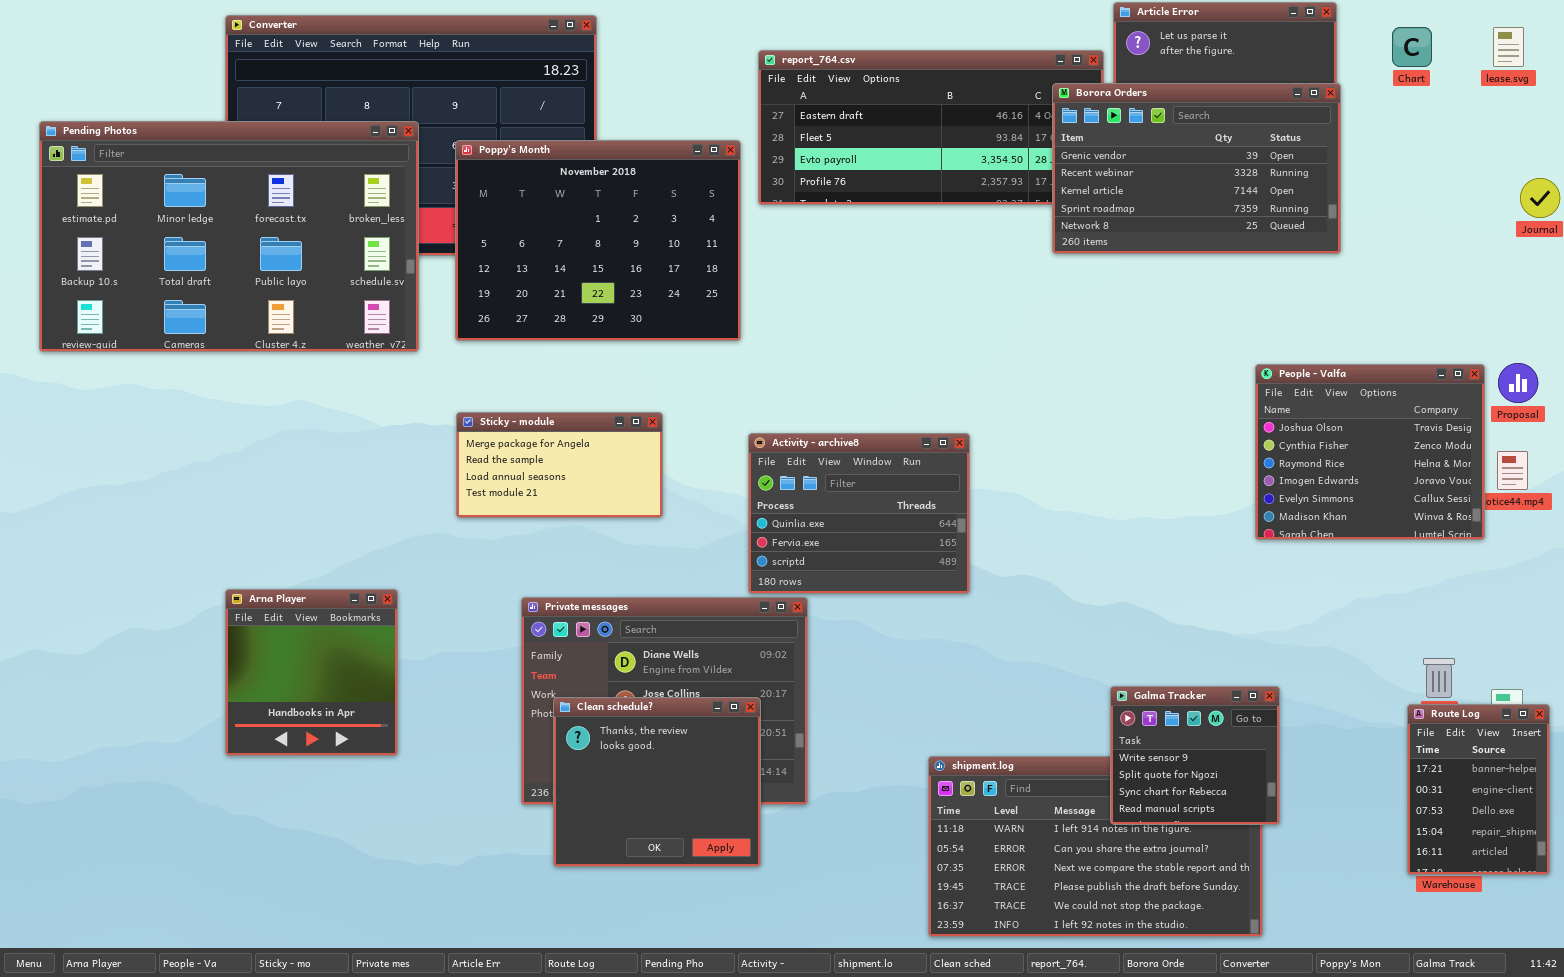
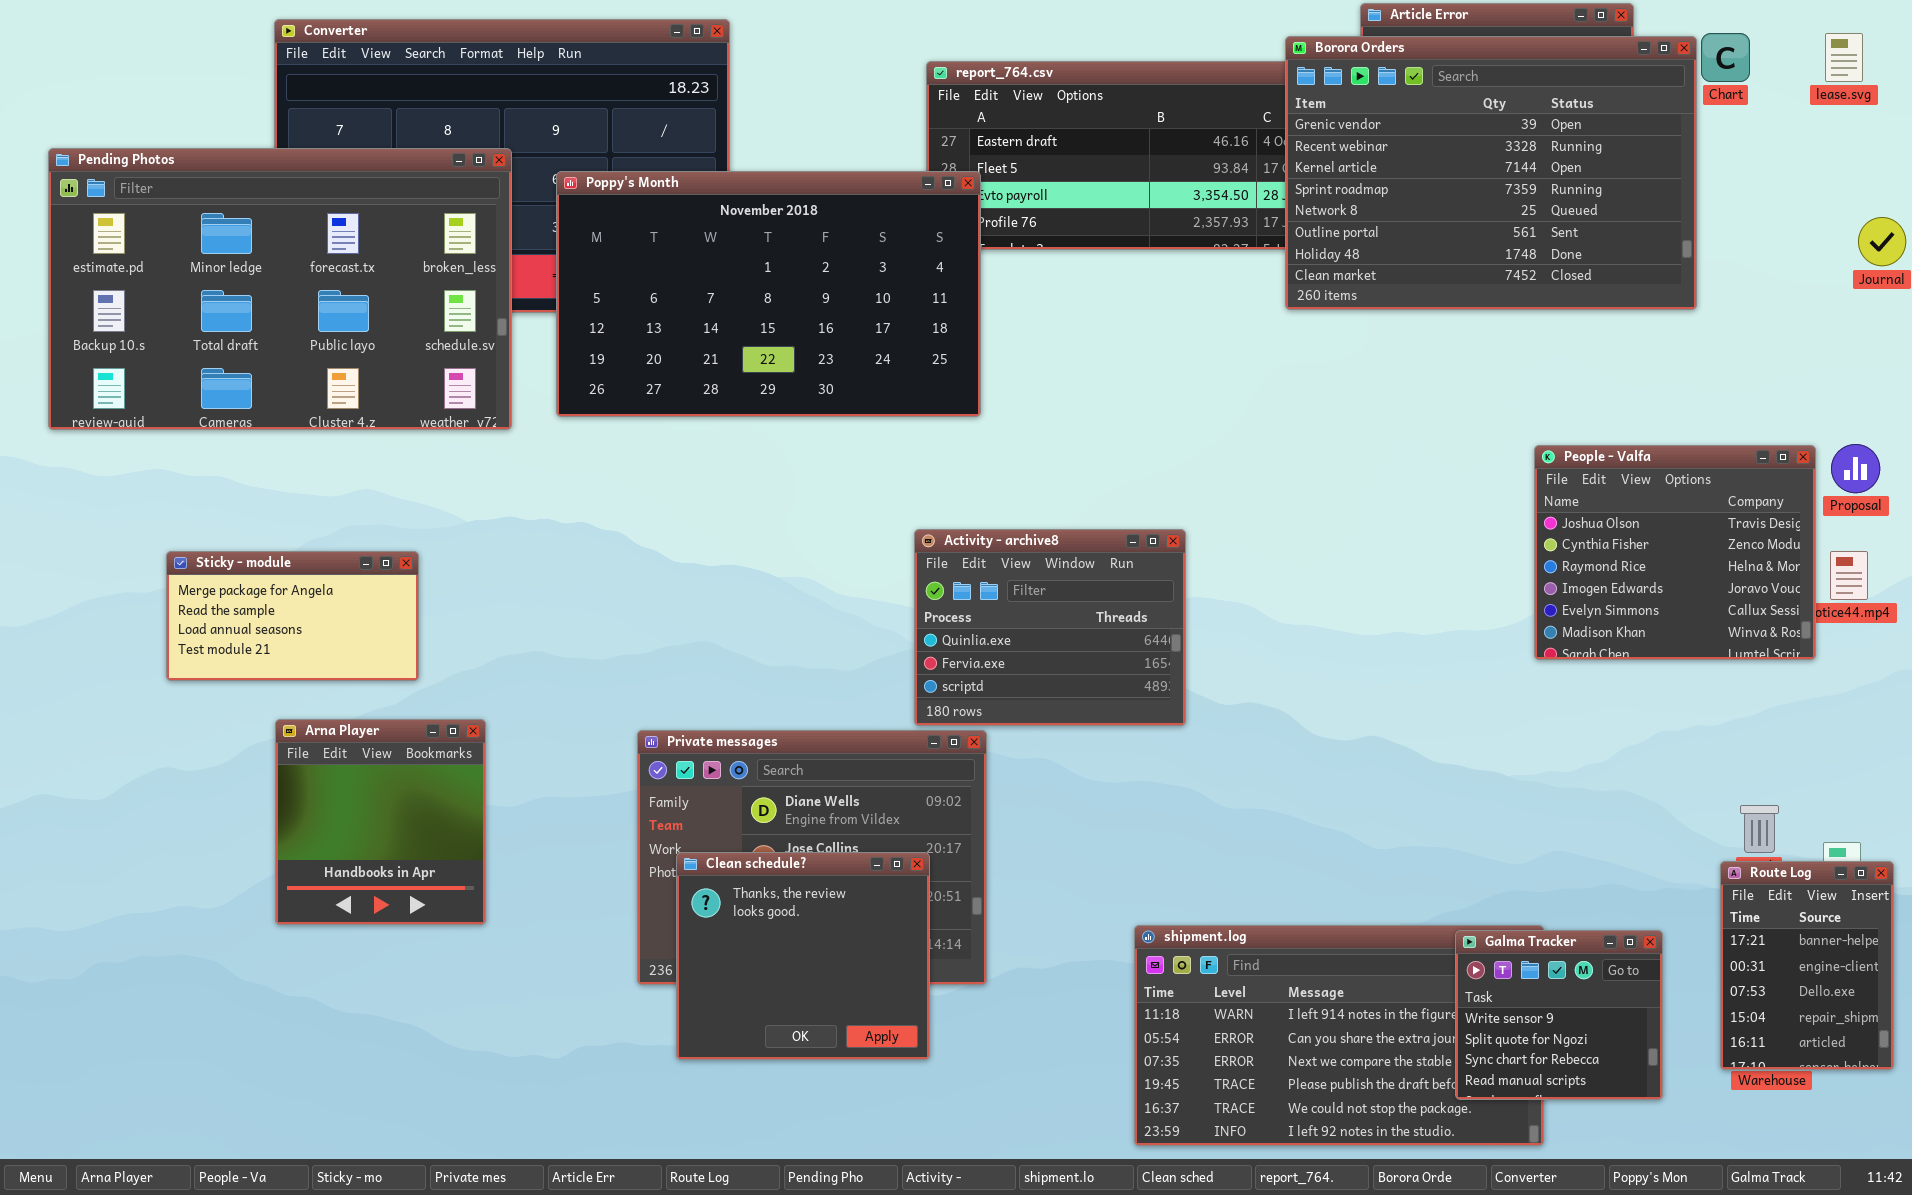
Borora Orders: [1052,83,1341,254] -> [1285,36,1697,310], resized
Poppy's Month: [455,140,741,341] -> [556,171,981,417], resized
Sticky - module: [456,412,663,518] -> [166,551,419,681], moved
Galma Tracker: [1110,686,1280,825] -> [1455,930,1663,1100], moved

